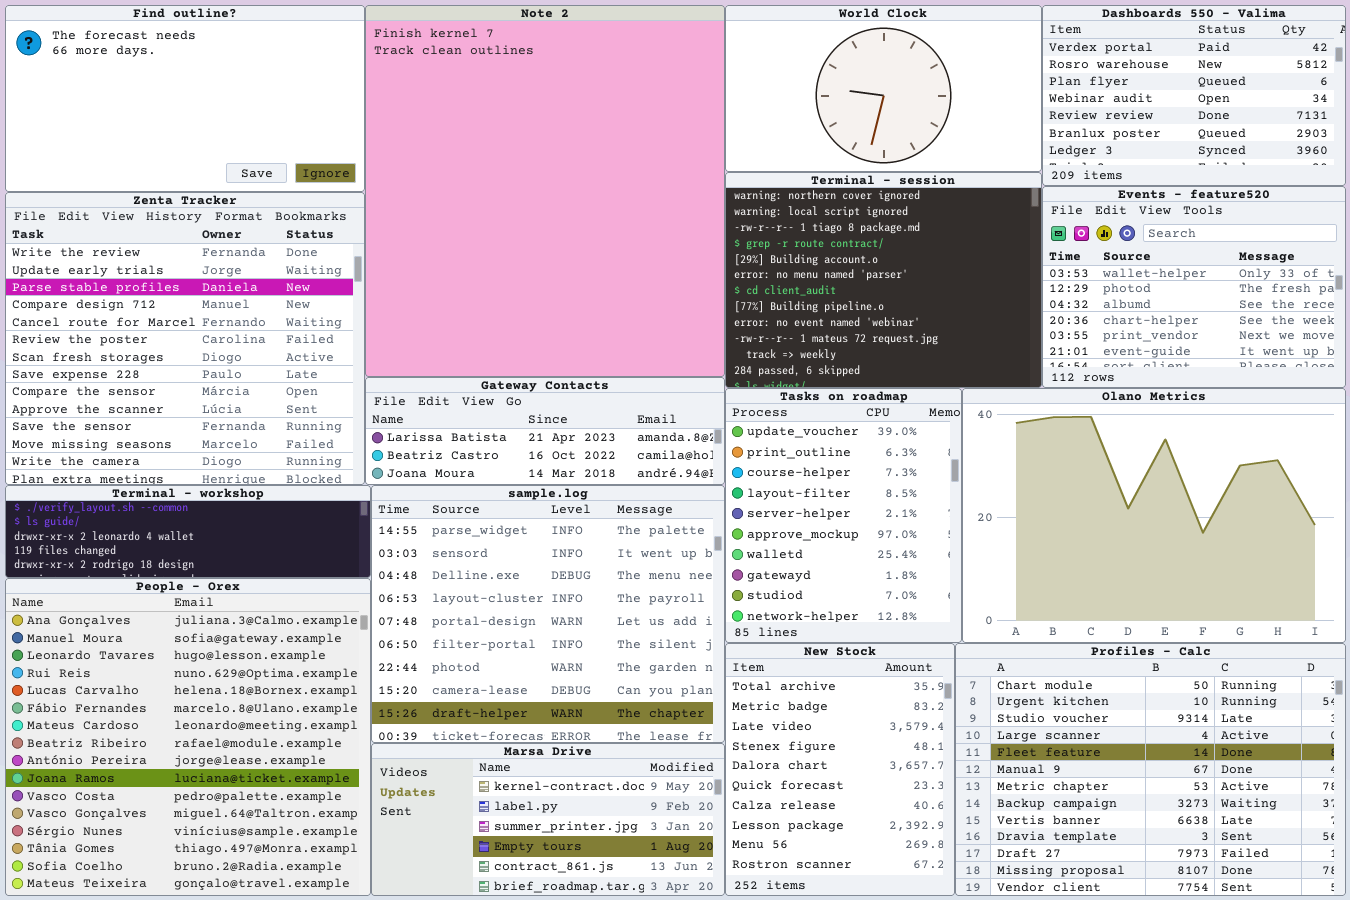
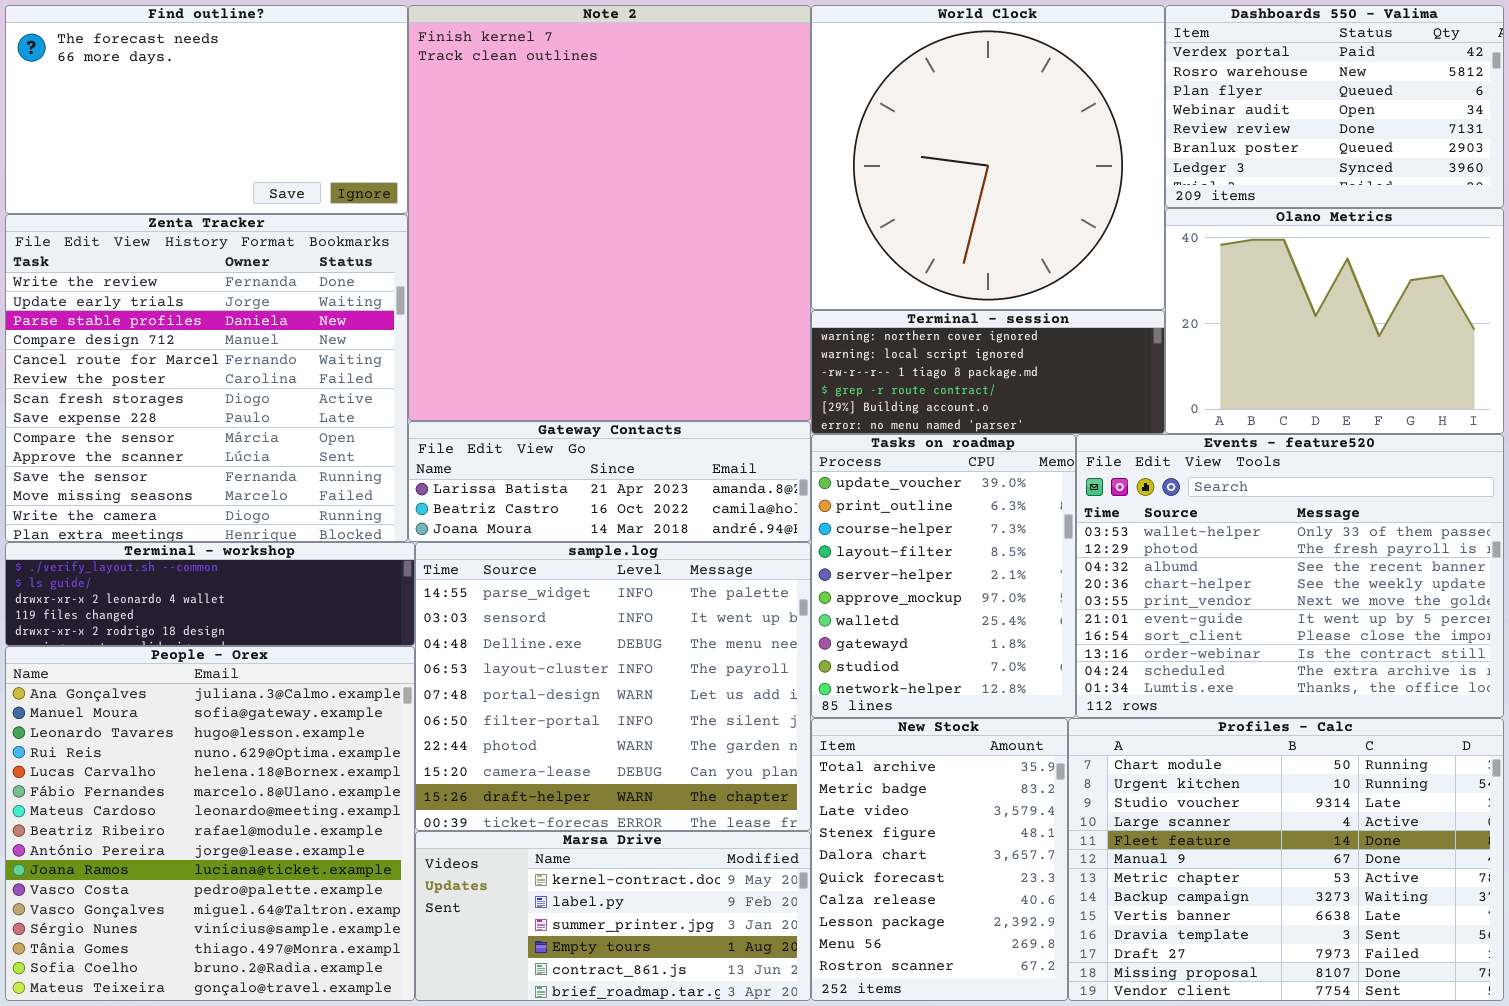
World Clock: [725,5,1042,172] -> [811,5,1165,310], resized
Terminal - session: [725,172,1042,388] -> [811,310,1165,434], resized
Events - feature520: [1042,186,1346,388] -> [1076,434,1504,718], moved, resized
Olano Metrics: [962,388,1346,643] -> [1165,208,1504,434], moved, resized

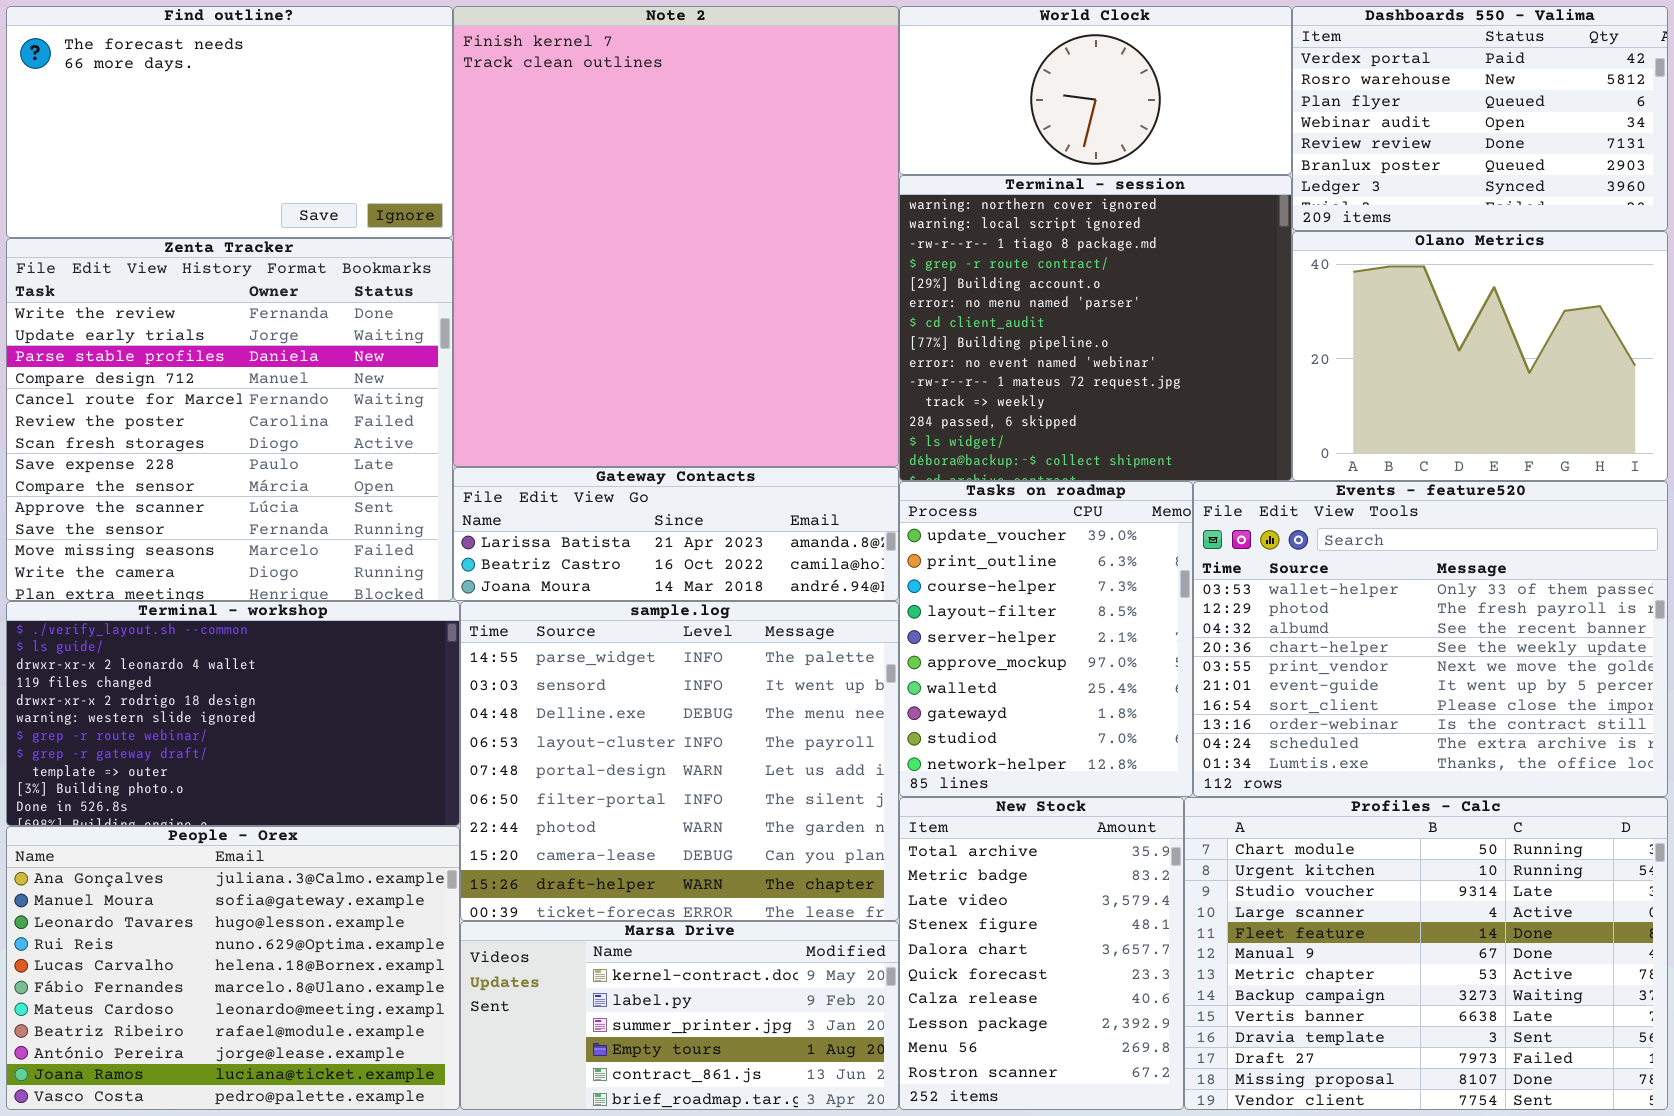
World Clock: [811,5,1165,310] -> [899,6,1292,175], resized
Terminal - session: [811,310,1165,434] -> [899,175,1292,481], resized
Terminal - workshop: [5,542,415,646] -> [6,601,460,826], resized
People - Orex: [5,646,415,1001] -> [6,826,460,1110], resized

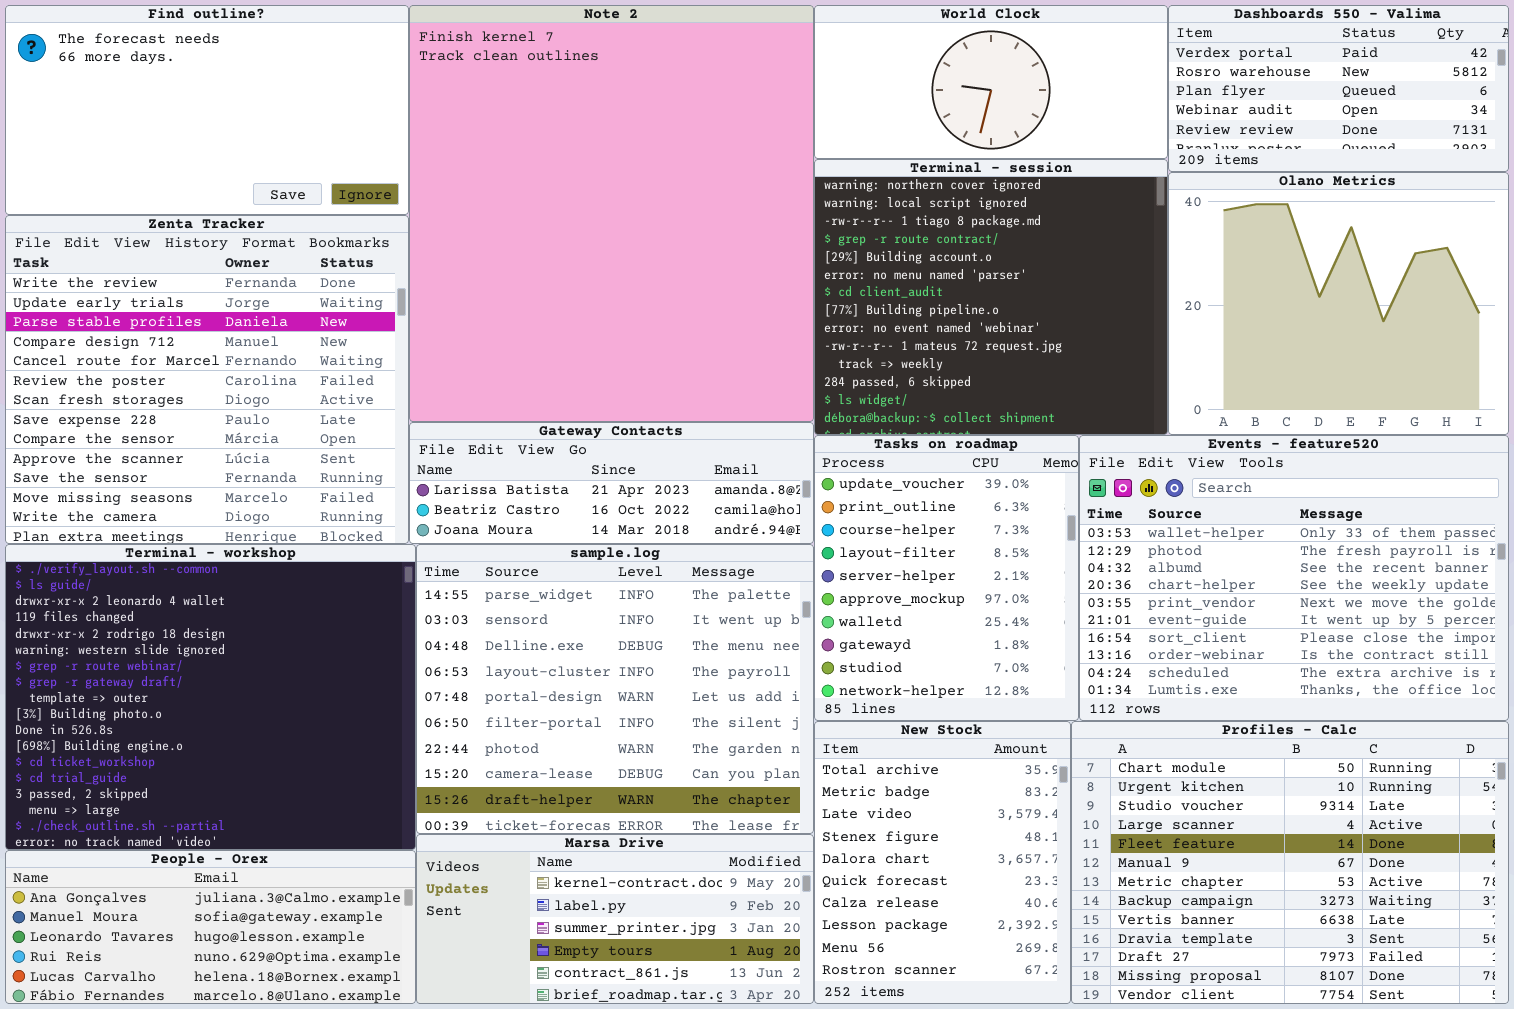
Dashboards 550 - Valima: [1292,6,1668,231] -> [1168,5,1509,172], resized
Olano Metrics: [1292,231,1668,481] -> [1168,172,1509,435], resized
Terminal - workshop: [6,601,460,826] -> [5,544,416,850], resized
People - Orex: [6,826,460,1110] -> [5,850,416,1004], resized

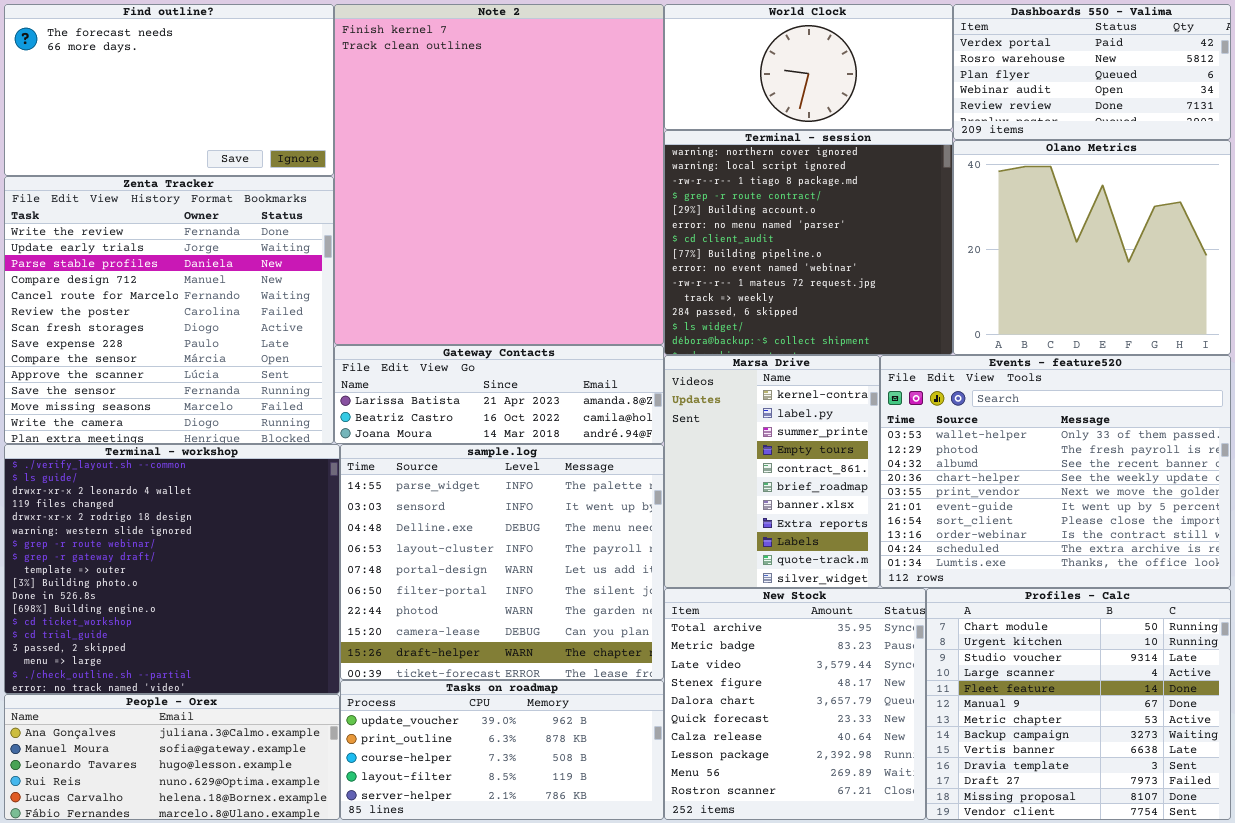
Tasks on roadmap: [814,435,1079,721] -> [340,680,664,820], moved, resized
New Stock: [814,721,1071,1004] -> [664,588,926,820], resized
Profiles - Calc: [1071,721,1509,1004] -> [926,588,1231,820], resized
Marsa Drive: [416,834,814,1004] -> [664,355,880,588], moved, resized

